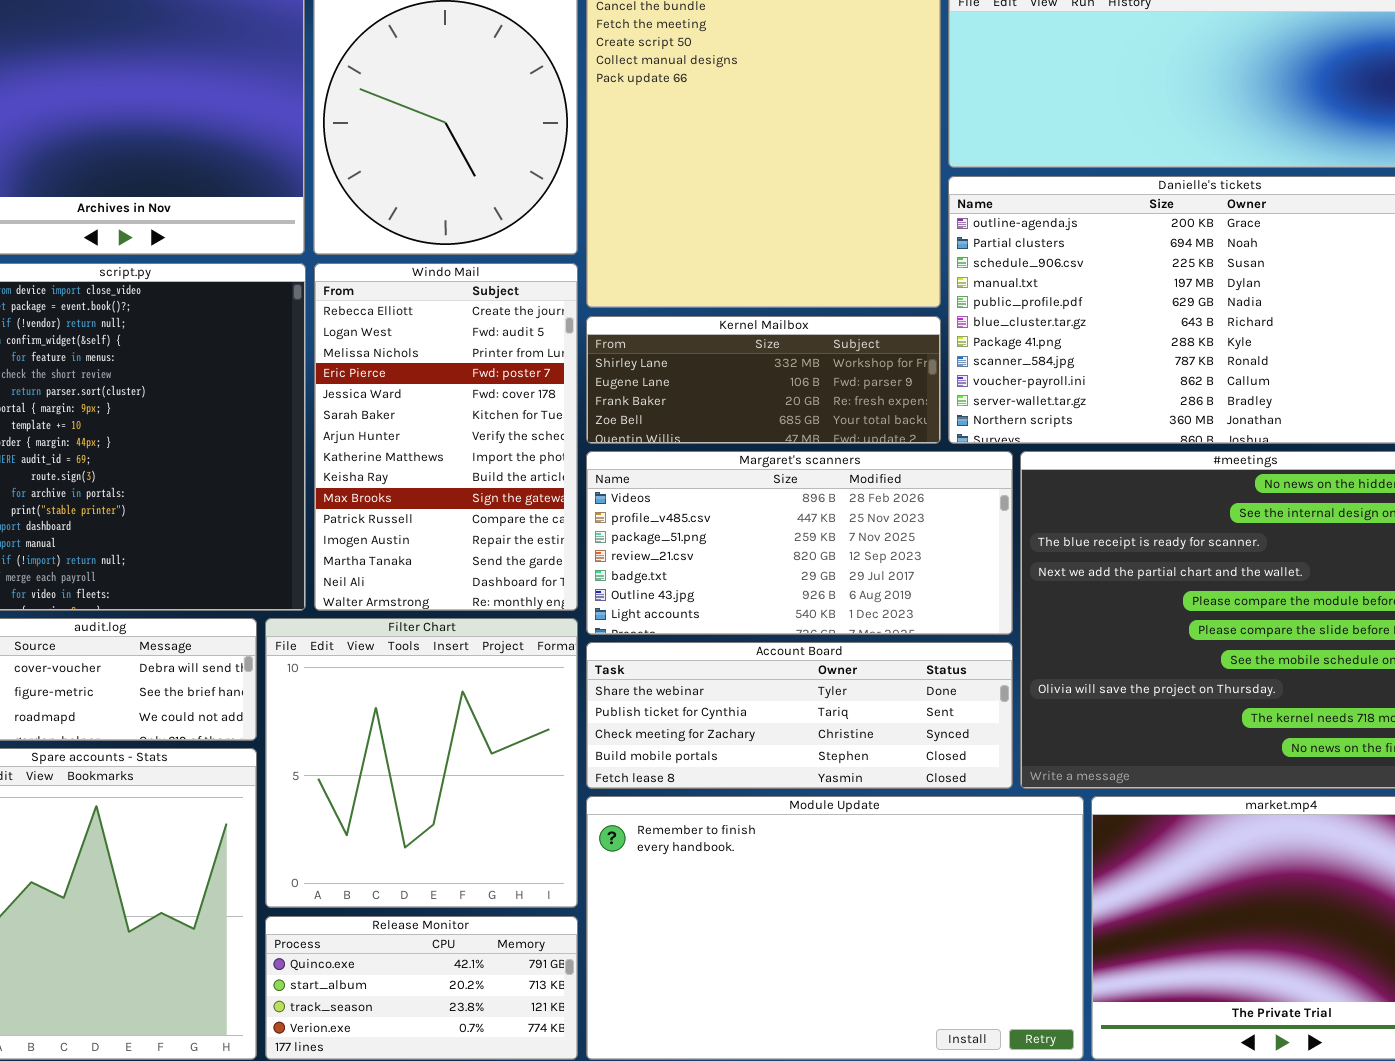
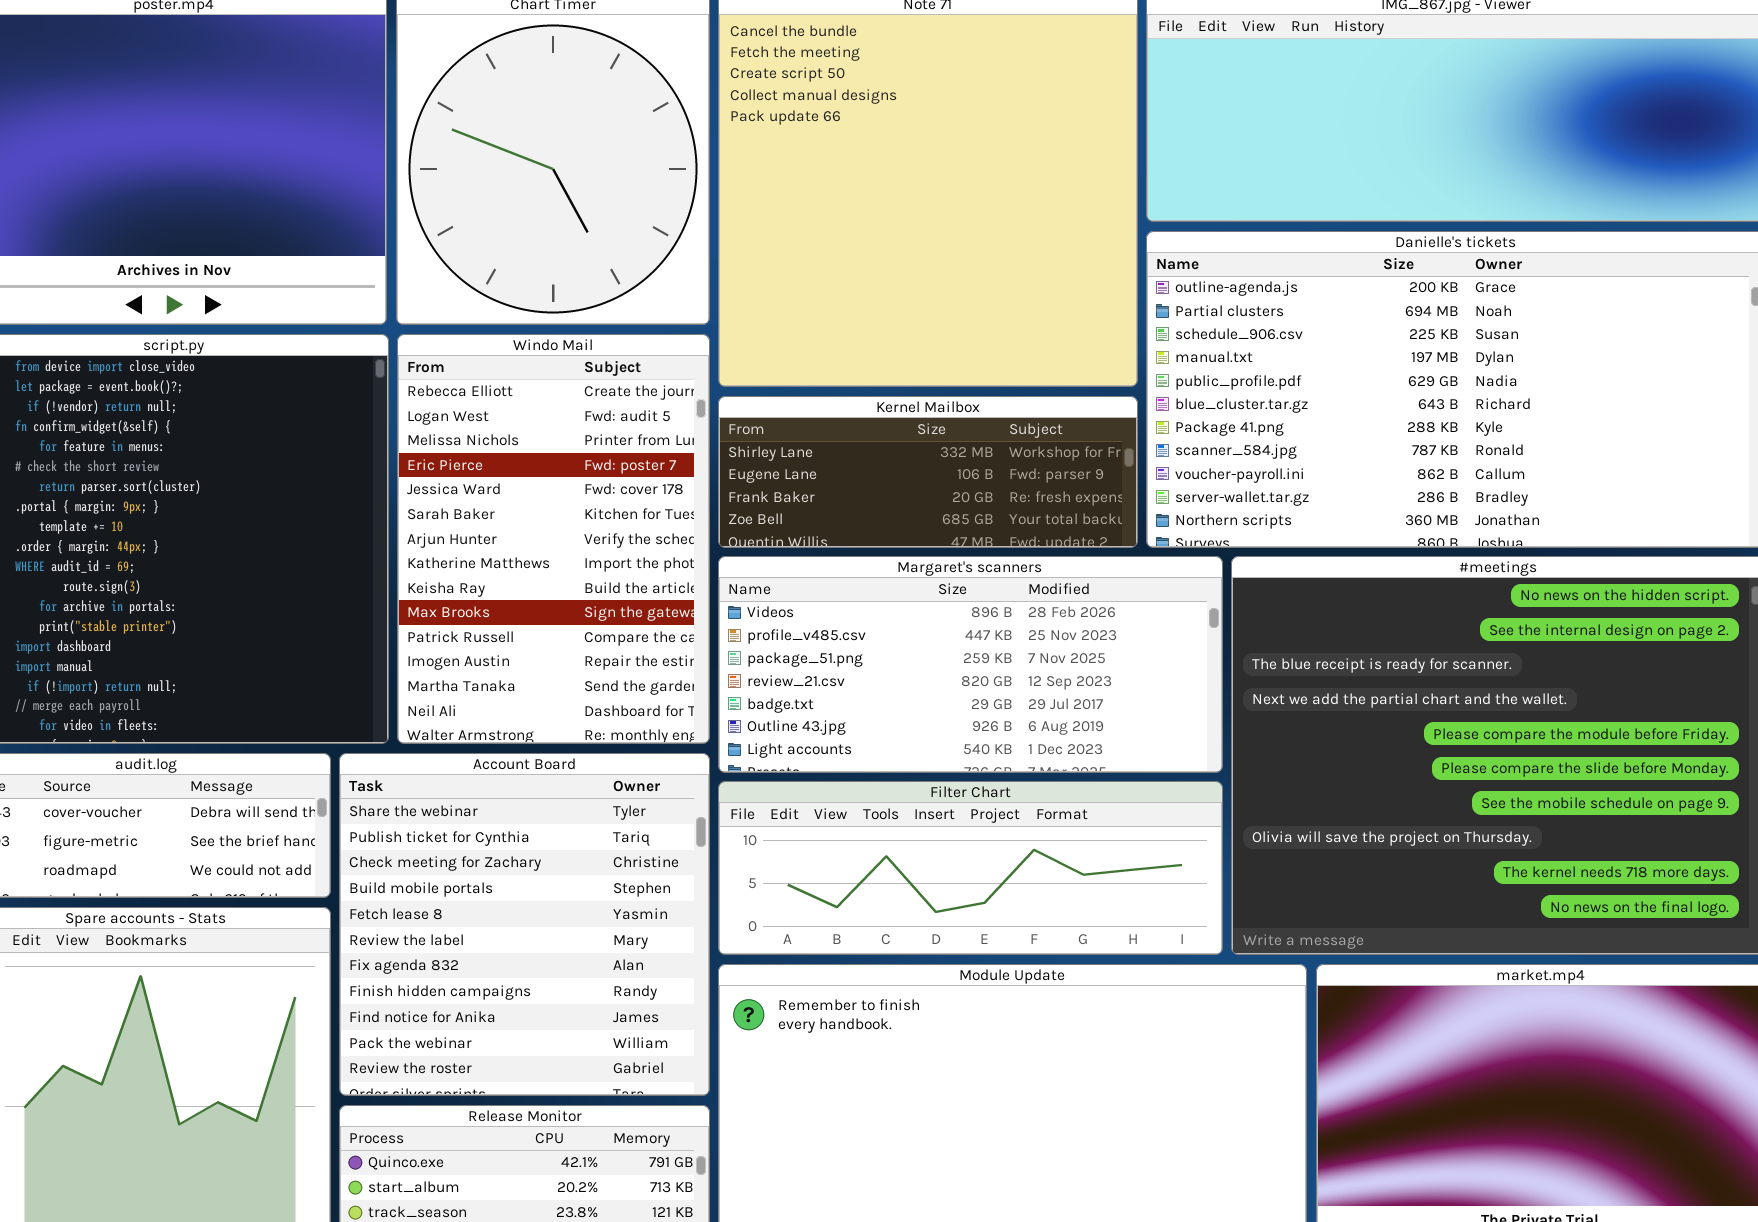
Filter Chart: [265,618,578,908] -> [718,781,1223,955], moved, resized
Account Board: [586,642,1013,789] -> [339,753,710,1096], moved, resized

